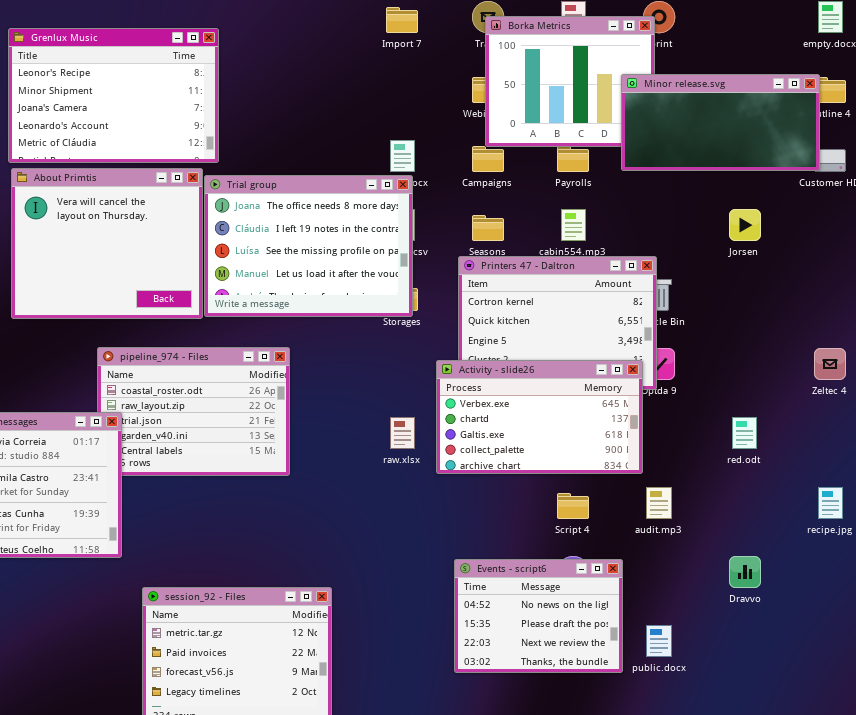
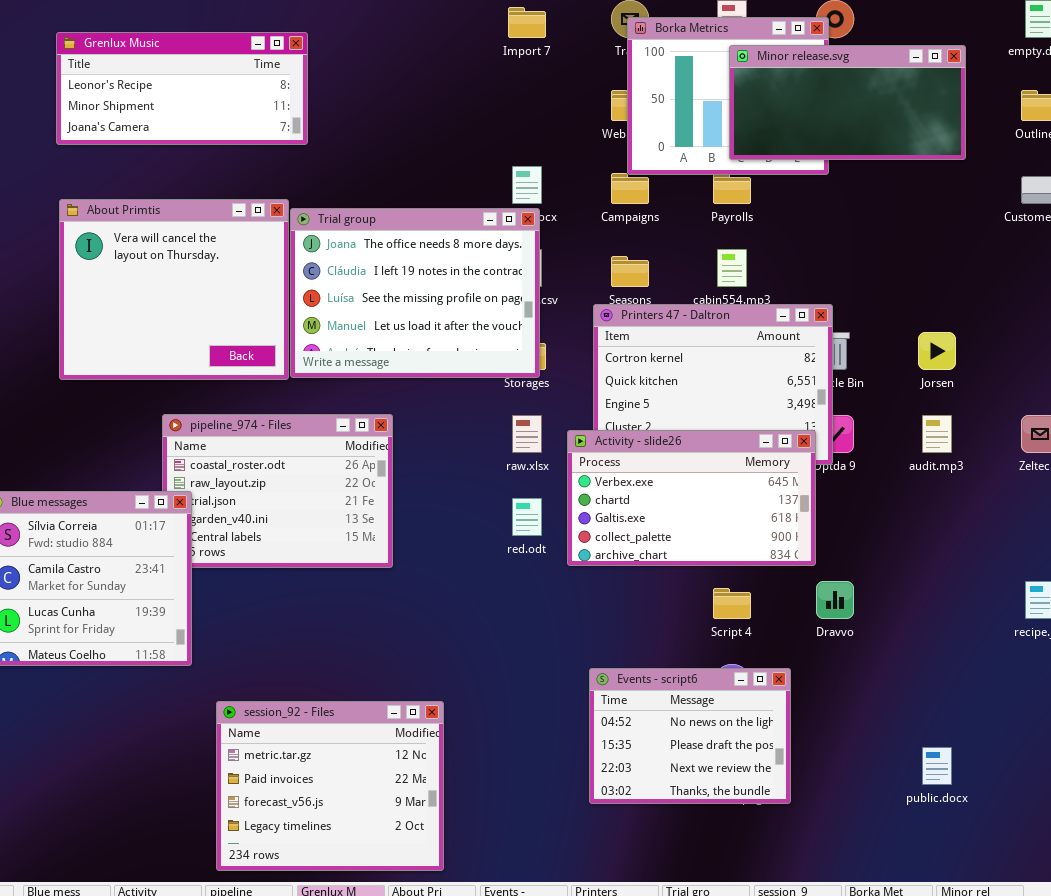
Grenlux Music: [8,28,219,163] -> [56,32,308,145], resized
Minor release.svg: [621,74,820,171] -> [729,45,966,160], moved
Jorsen: [729,209,761,241] -> [918,332,956,370], moved
raw.xlsx: [390,417,415,449] -> [512,415,542,453], moved
red.odt: [732,417,757,449] -> [512,498,542,536], moved
audit.mp3: [646,487,672,519] -> [922,415,952,453], moved
Dravvo: [729,556,761,588] -> [816,581,854,619], moved
public.docx: [646,625,672,657] -> [922,747,952,785], moved

